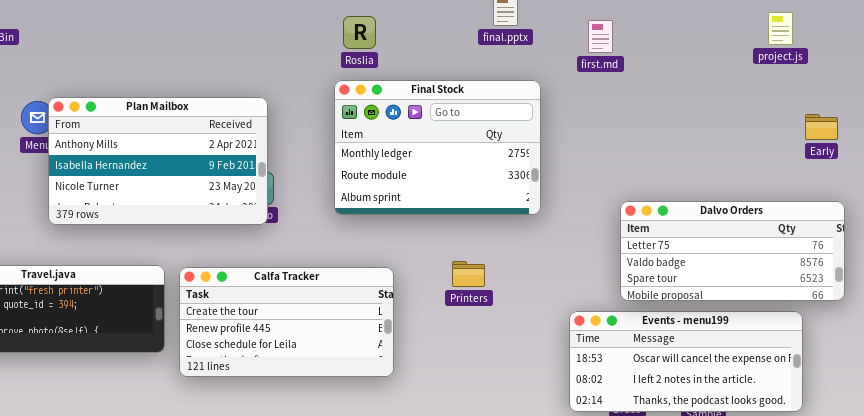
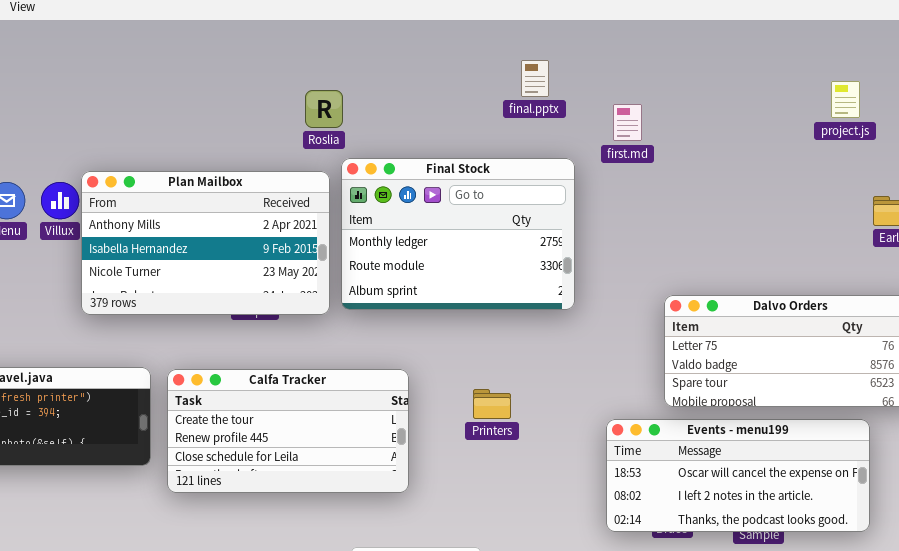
Roslia: [343,16,376,49] -> [305,90,343,128], moved
first.md: [588,20,613,53] -> [613,104,642,141], moved
Plan Mailbox: [48,97,268,225] -> [81,171,330,315], moved
Printers: [452,261,485,287] -> [473,389,511,419], moved

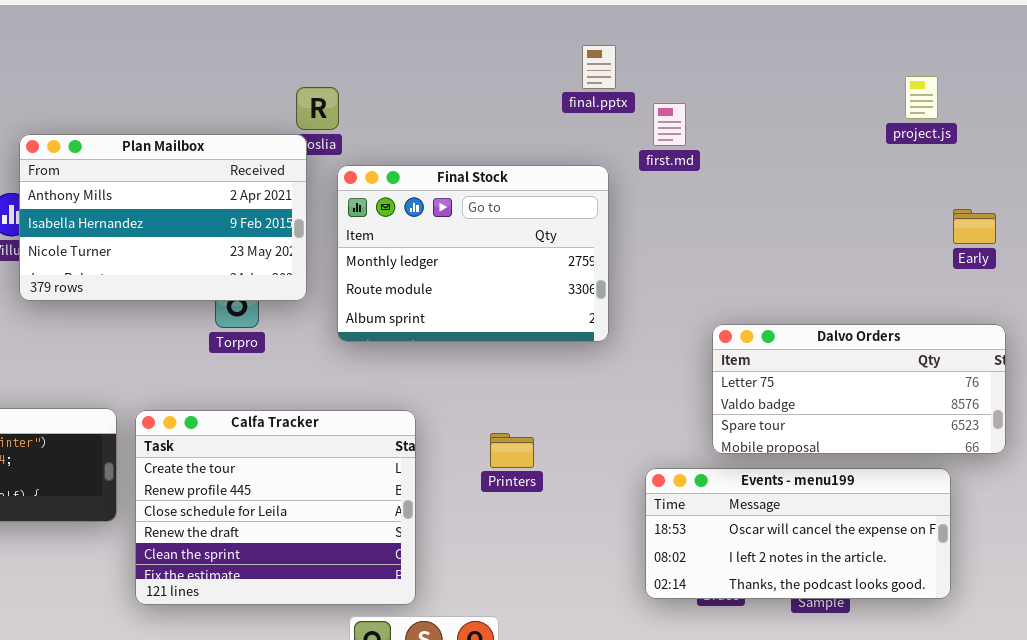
final.pptx: [521,60,549,97] -> [582,45,616,89], moved
Plan Mailbox: [81,171,330,315] -> [19,134,307,301], moved
Calfa Tracker: [167,369,409,493] -> [135,410,416,605], resized

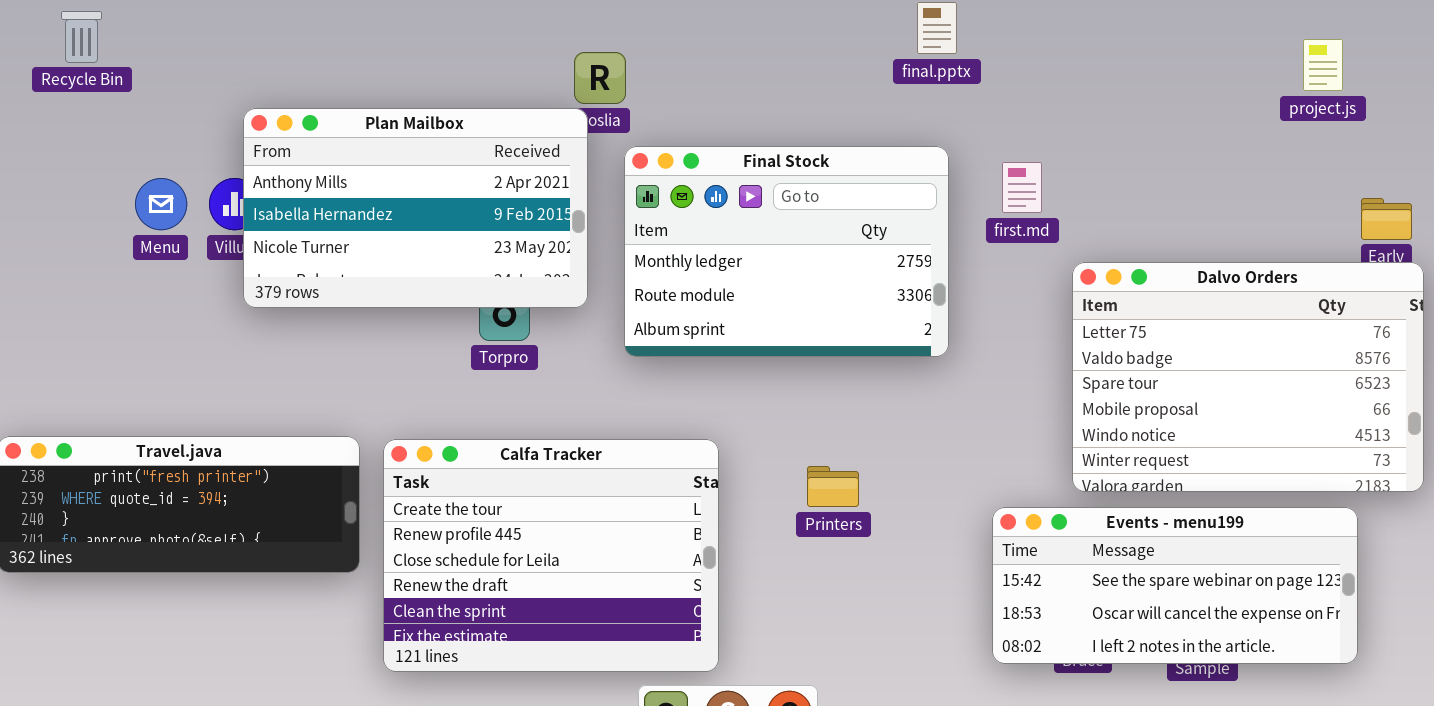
first.md: [653,103,686,146] -> [1002,162,1042,213], moved
Dalvo Orders: [712,324,1006,454] -> [1072,262,1424,492], resized
Events - menu199: [645,468,951,599] -> [992,507,1358,664], scrolled up 1 row

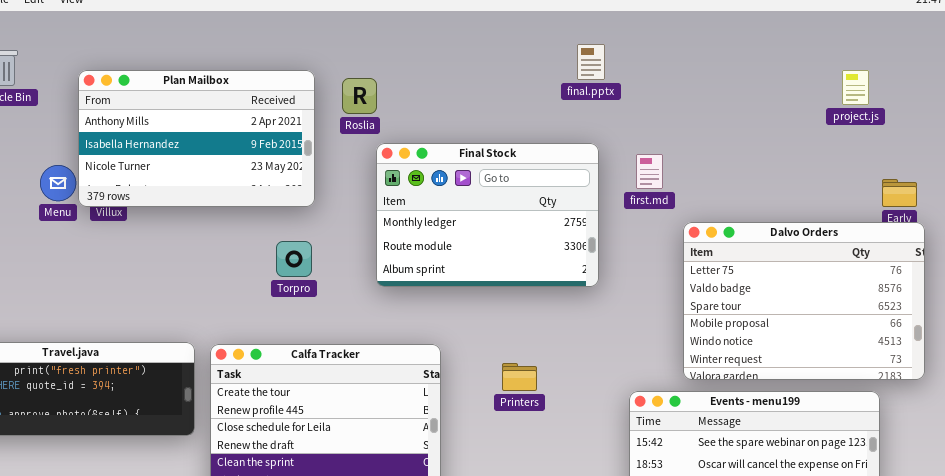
Plan Mailbox: [243,108,588,308] -> [78,70,315,207], moved

